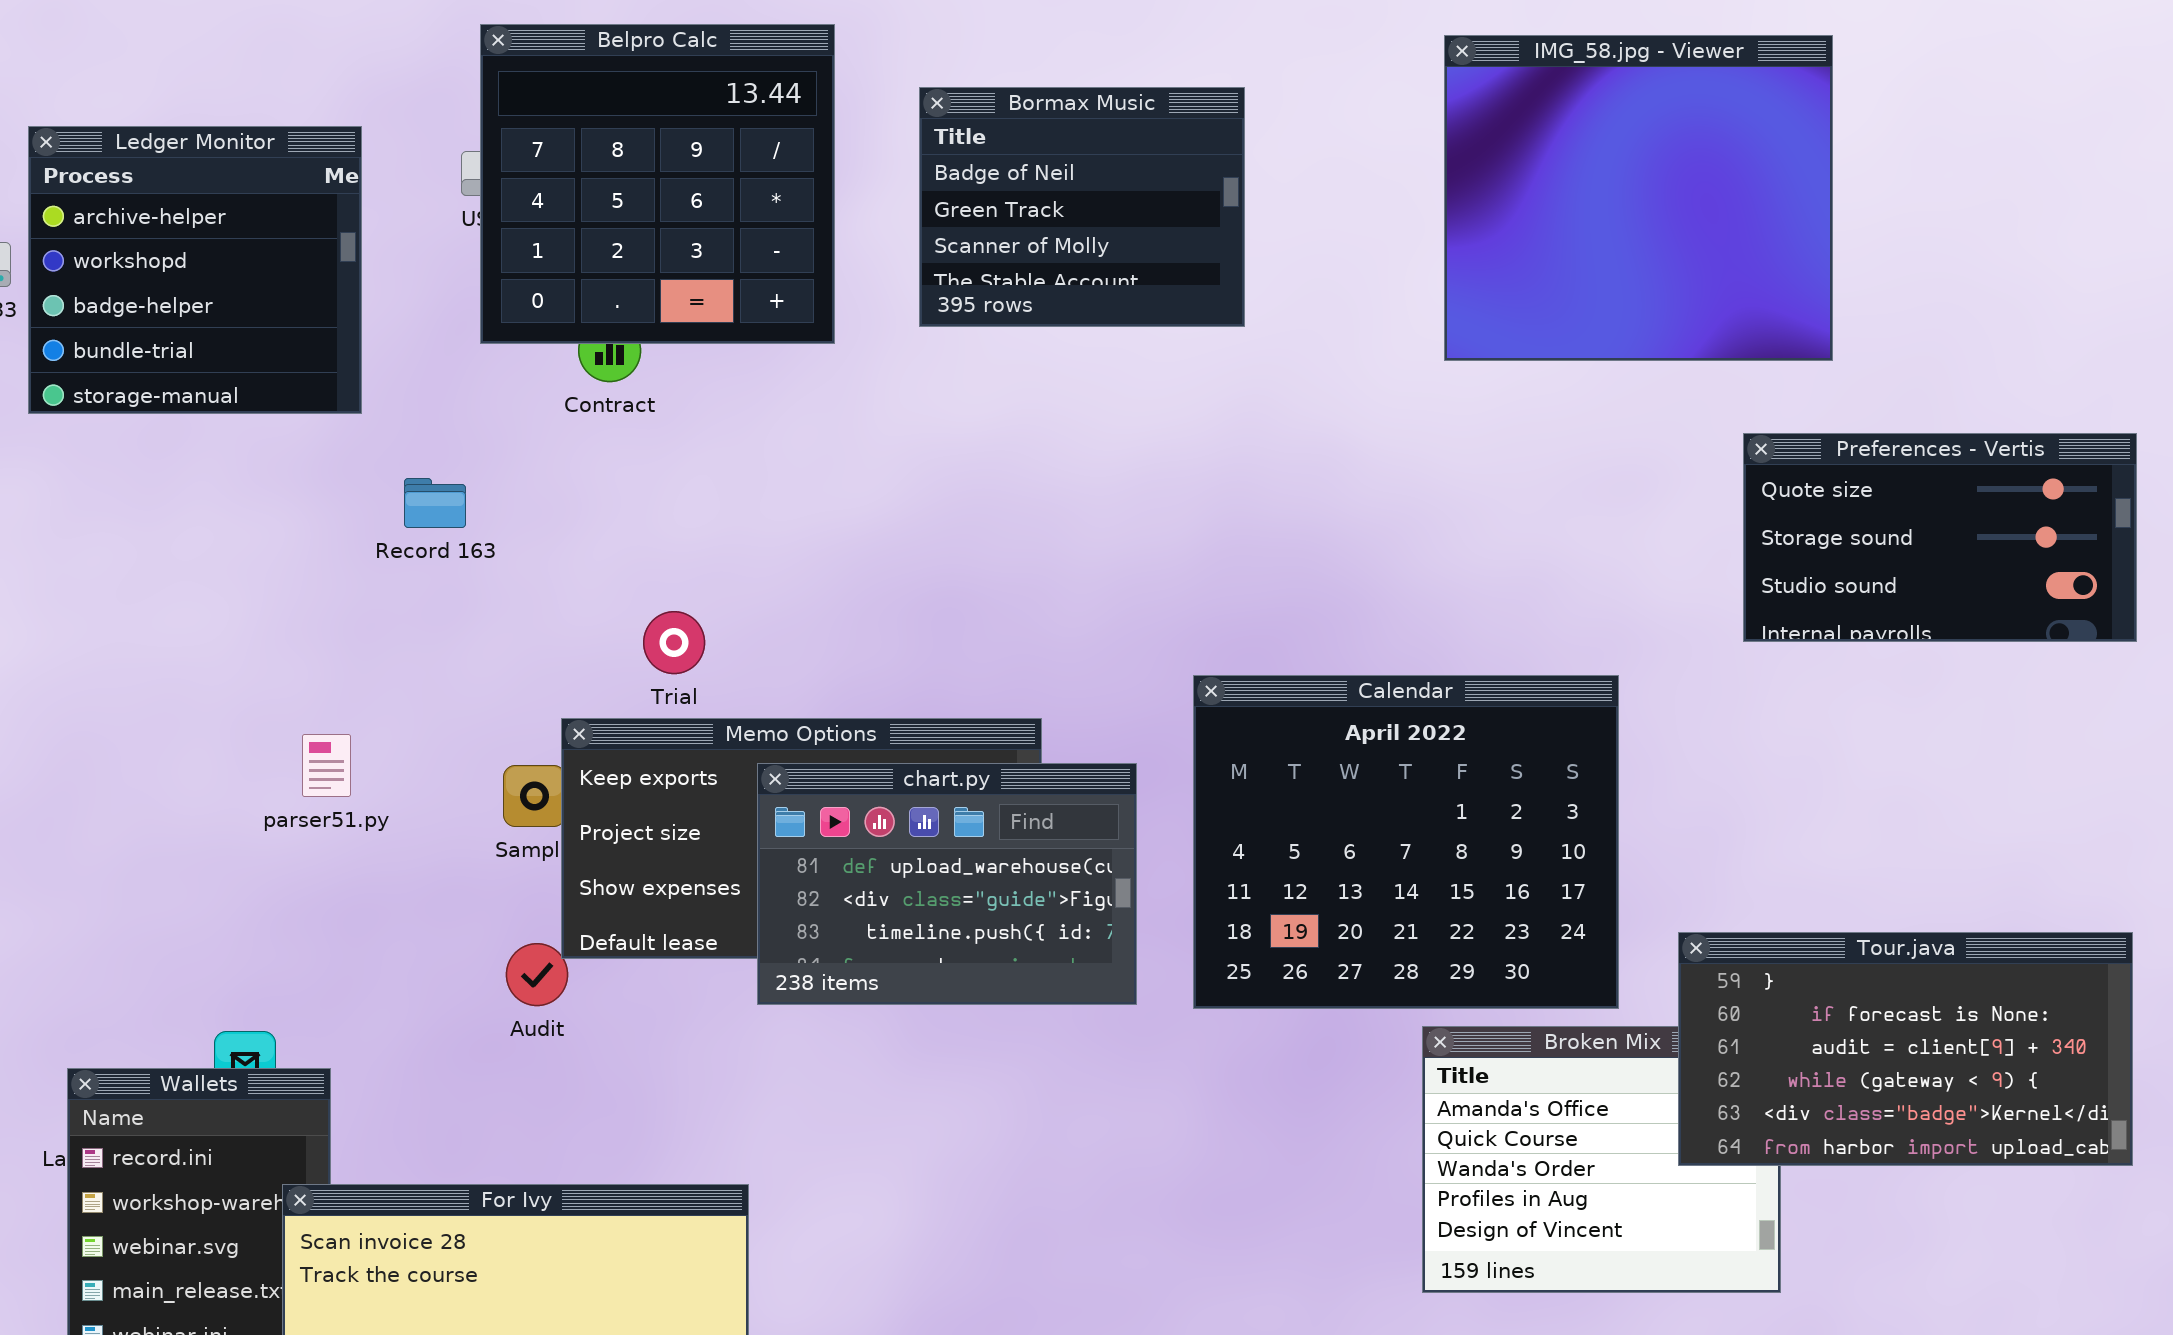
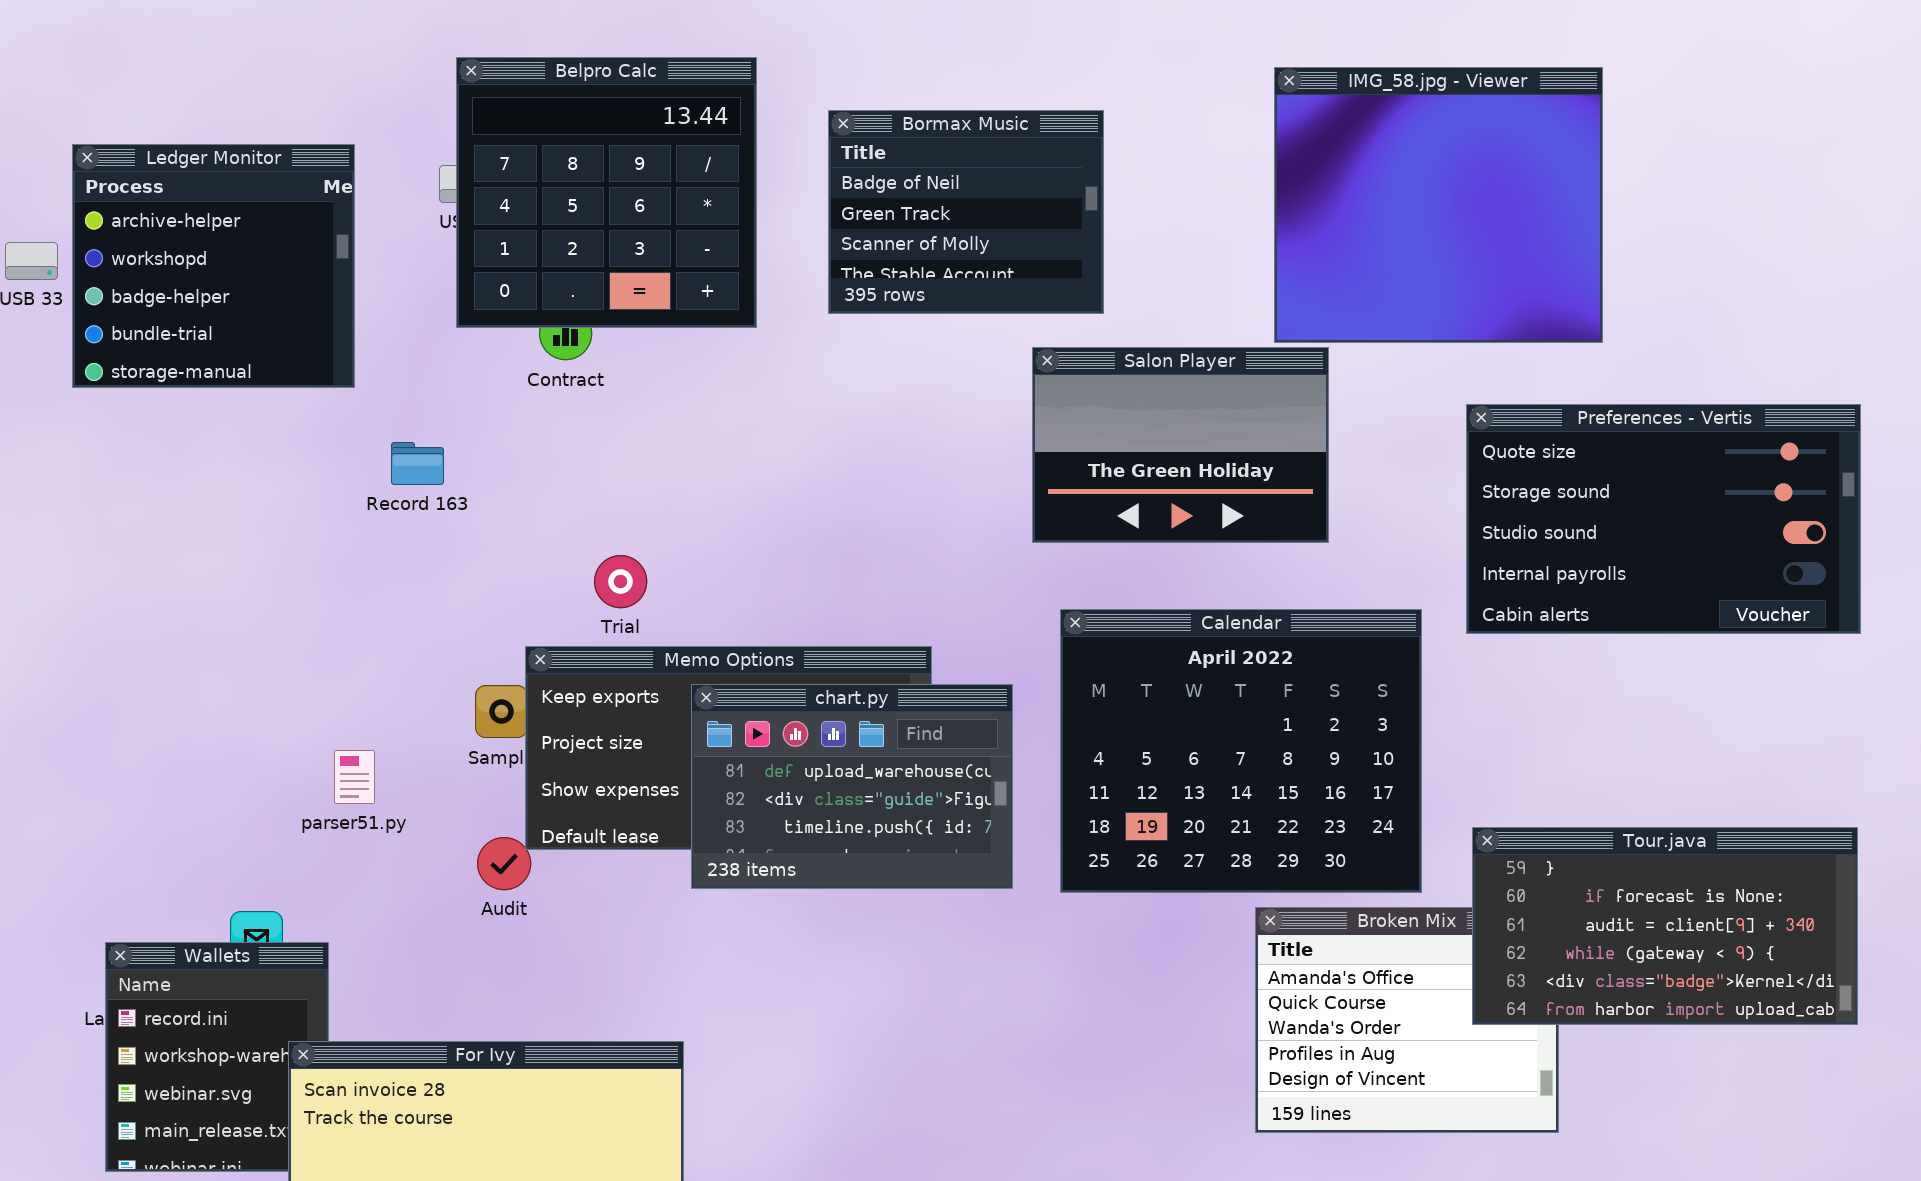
Salon Player: none -> [1032,347,1329,543], opened
Preferences - Vertis: [1743,433,2137,642] -> [1466,404,1861,634], resized
parser51.py: [302,734,351,797] -> [334,750,375,804], moved

